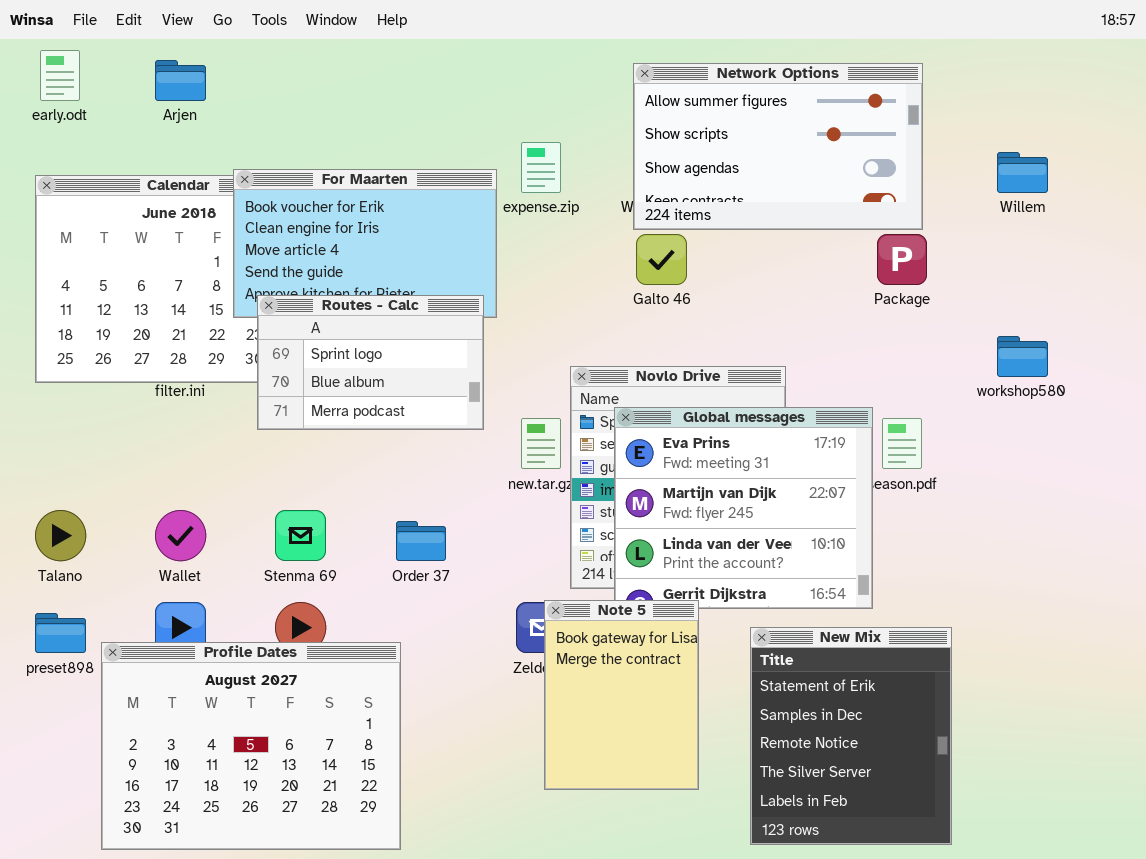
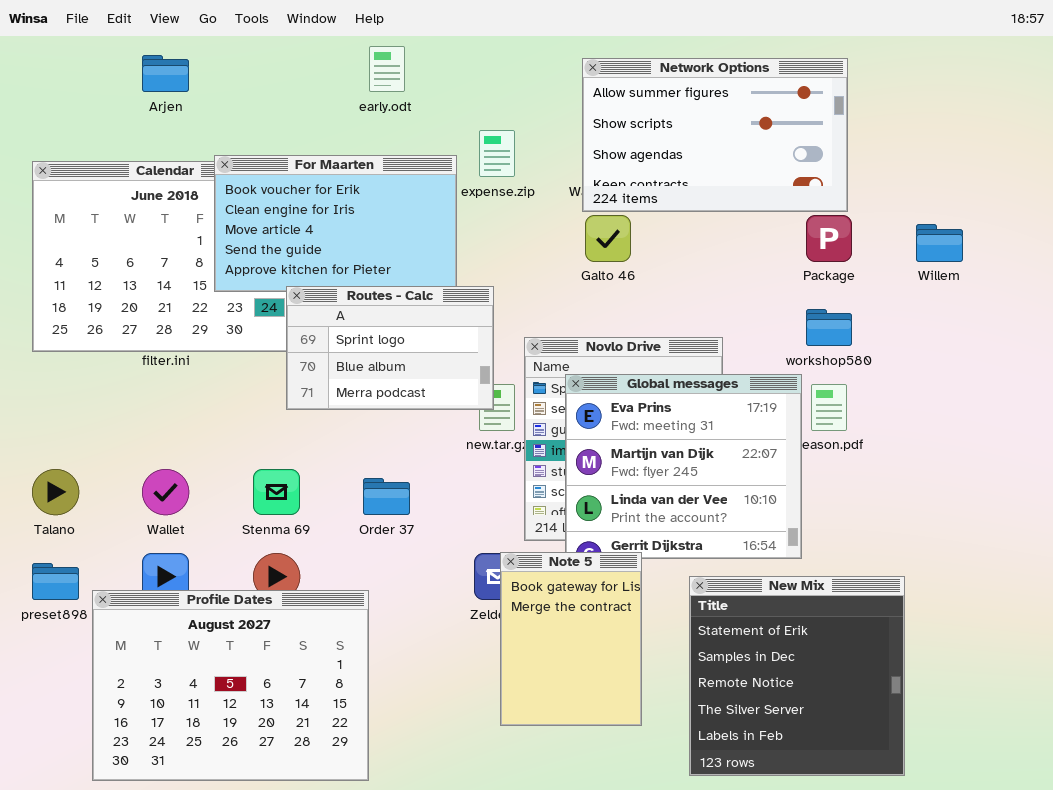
early.odt: [40,50,80,101] -> [369,46,405,92], moved
Willem: [997,152,1048,193] -> [916,224,963,262], moved
Routes - Calc: [257,295,484,430] -> [286,286,494,410], moved
workshop580: [997,336,1048,377] -> [806,309,852,346], moved
New Mix: [750,627,952,845] -> [689,576,905,776], resized

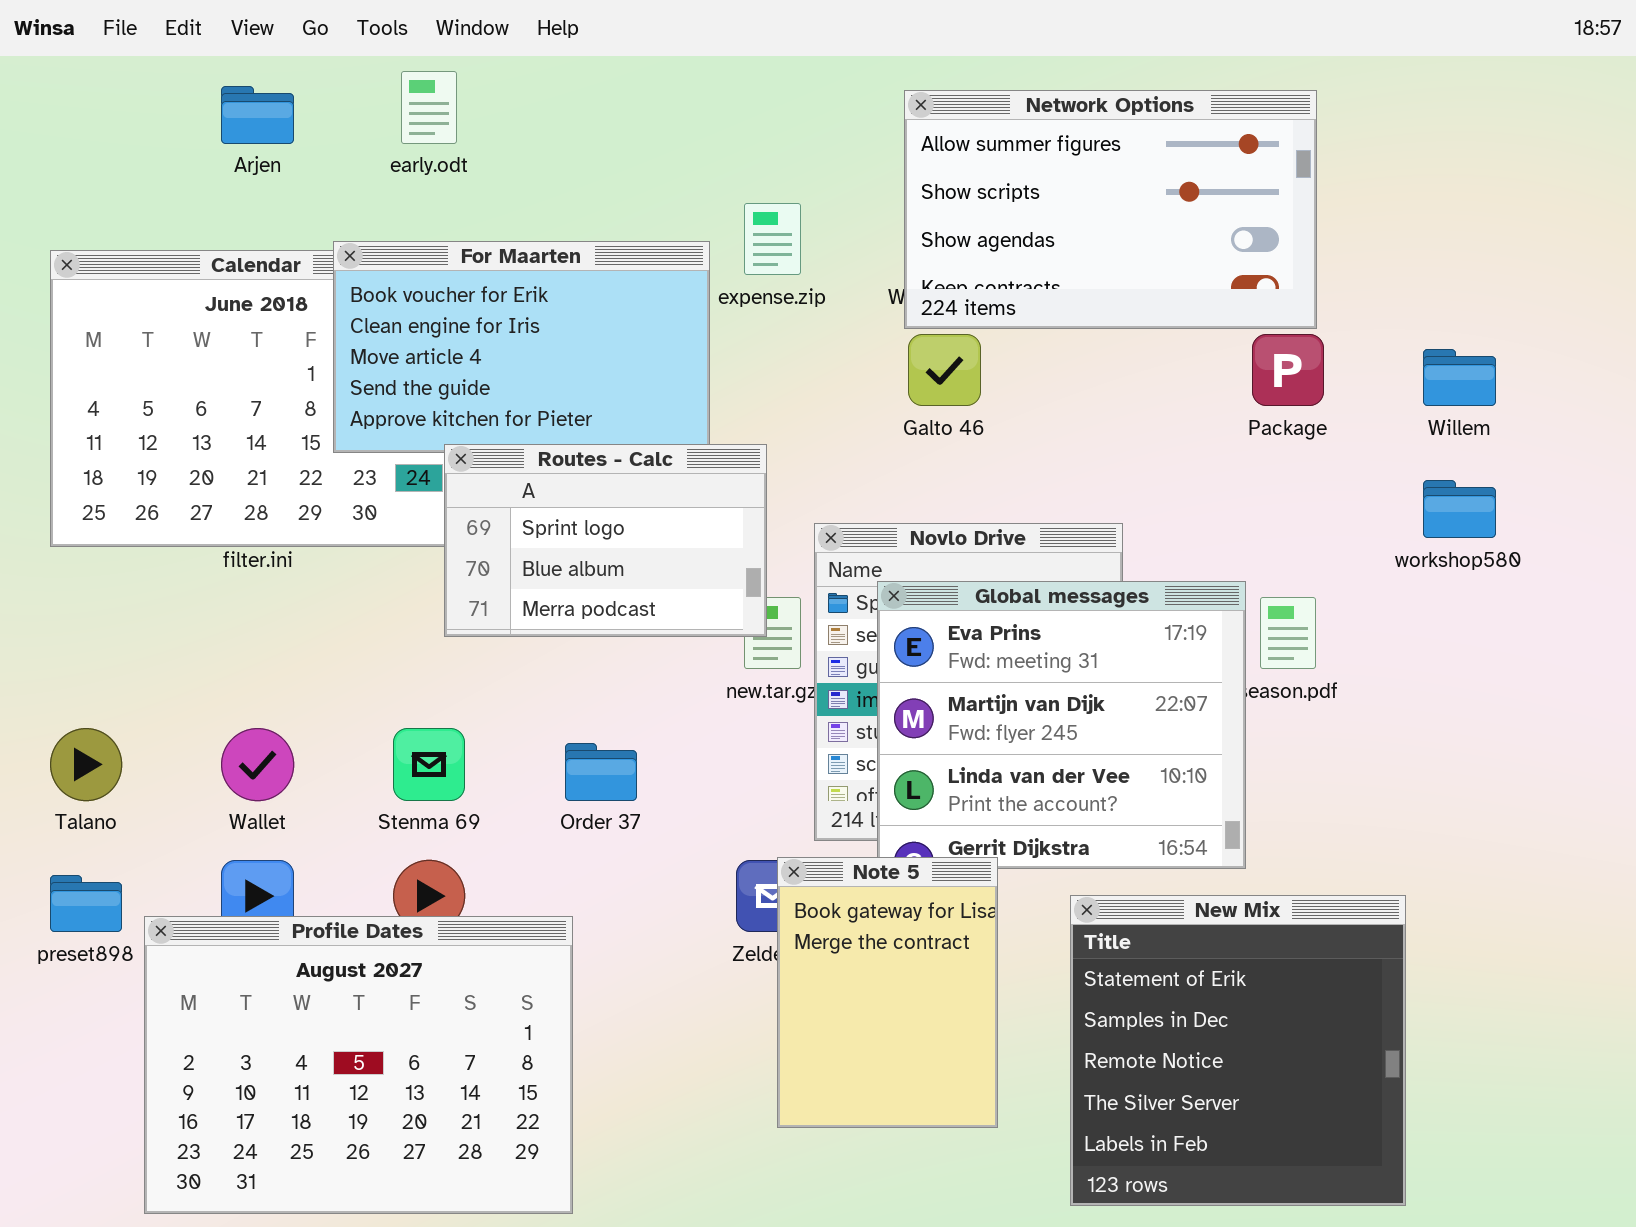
early.odt: [369,46,405,92] -> [401,71,457,144], moved
workshop580: [806,309,852,346] -> [1423,480,1496,538], moved

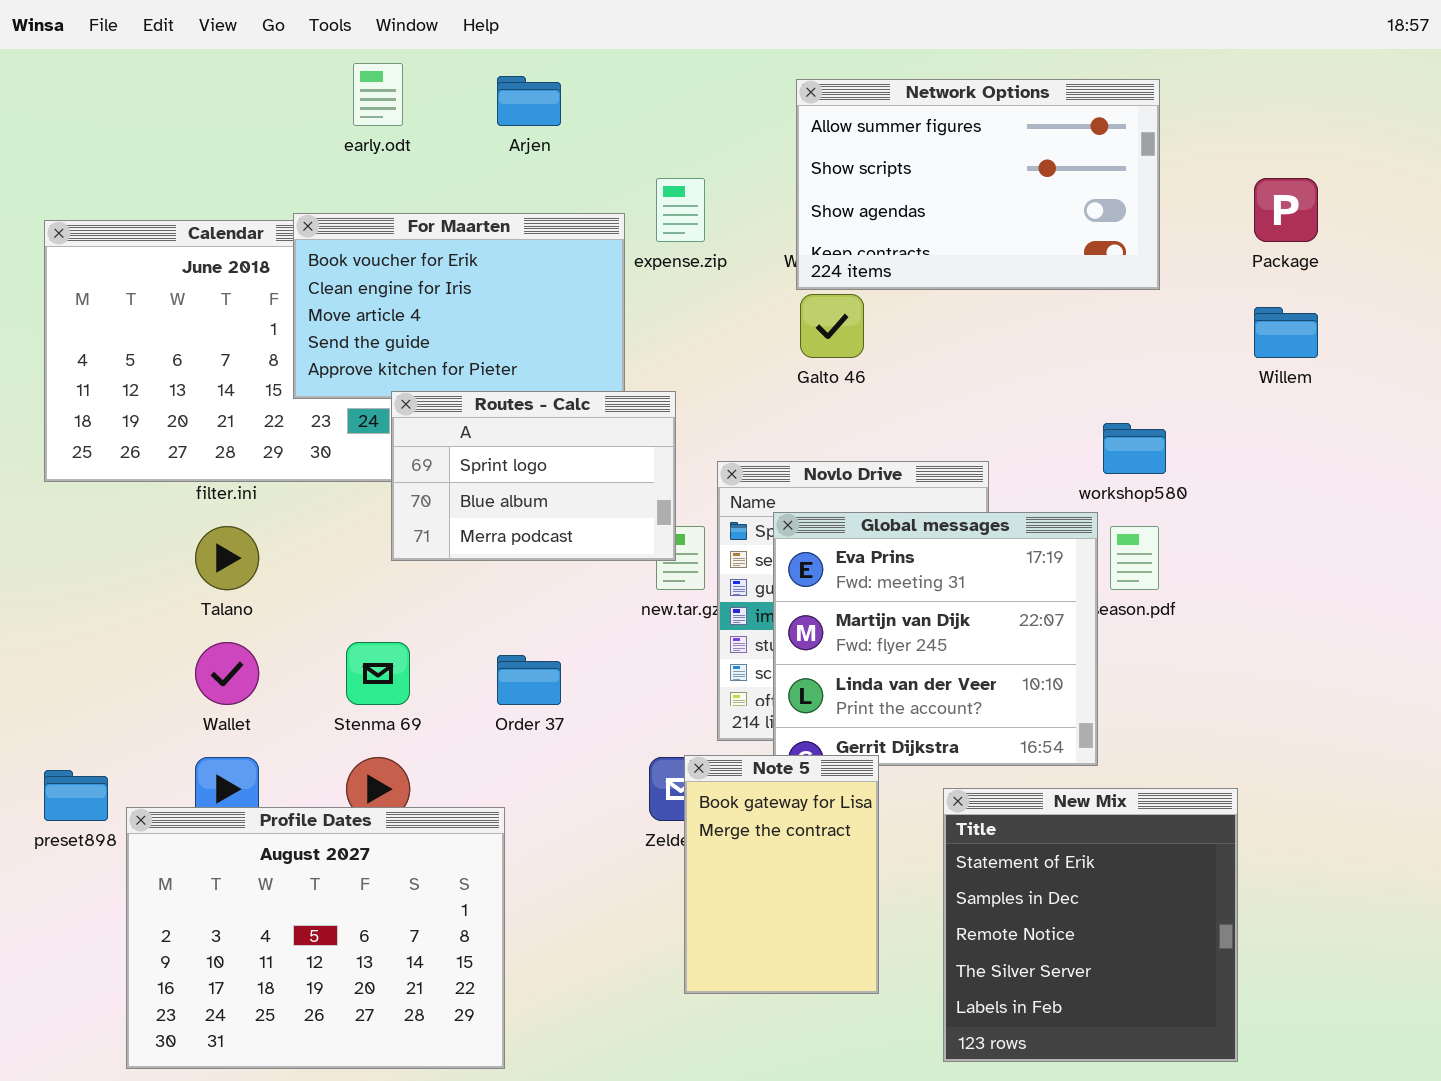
Arjen: [221,86,294,144] -> [497,76,561,126], moved
Package: [1252,334,1324,406] -> [1254,178,1318,242], moved
workshop580: [1423,480,1496,538] -> [1103,423,1166,474], moved
Talano: [50,728,122,801] -> [195,526,259,590], moved

